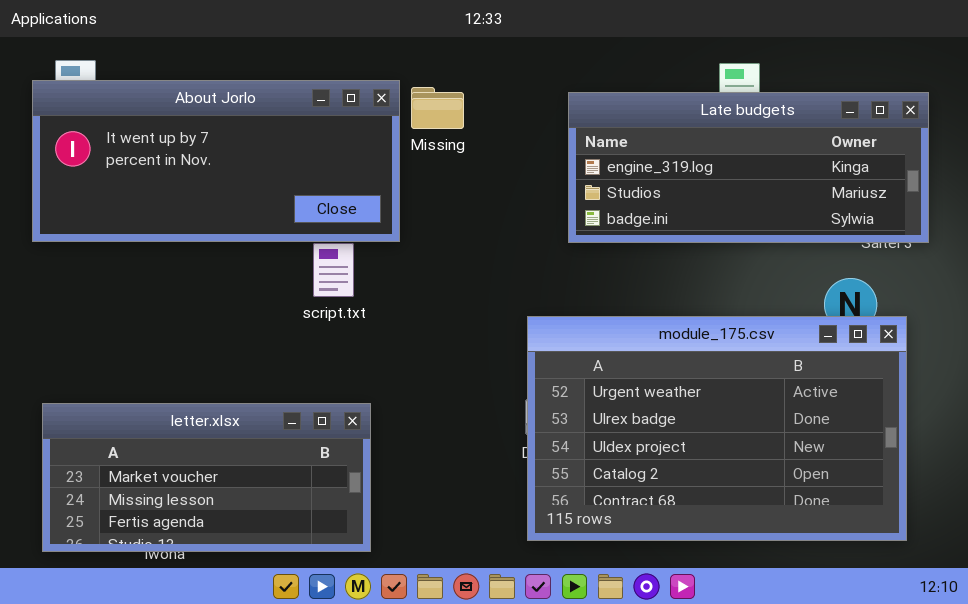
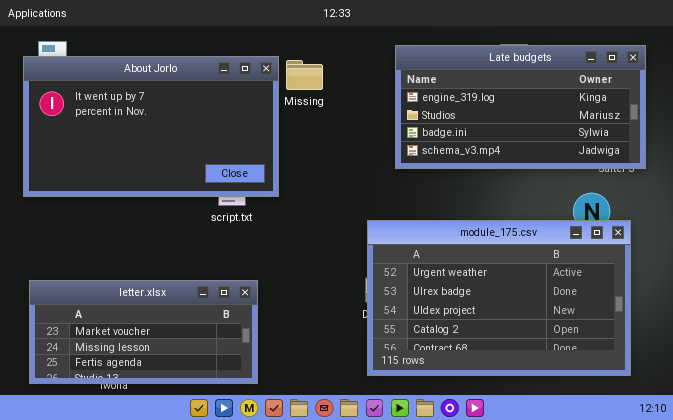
About Jorlo: [32,80,400,242] -> [23,56,279,197], resized
Late budgets: [568,92,929,243] -> [395,45,646,169], resized

